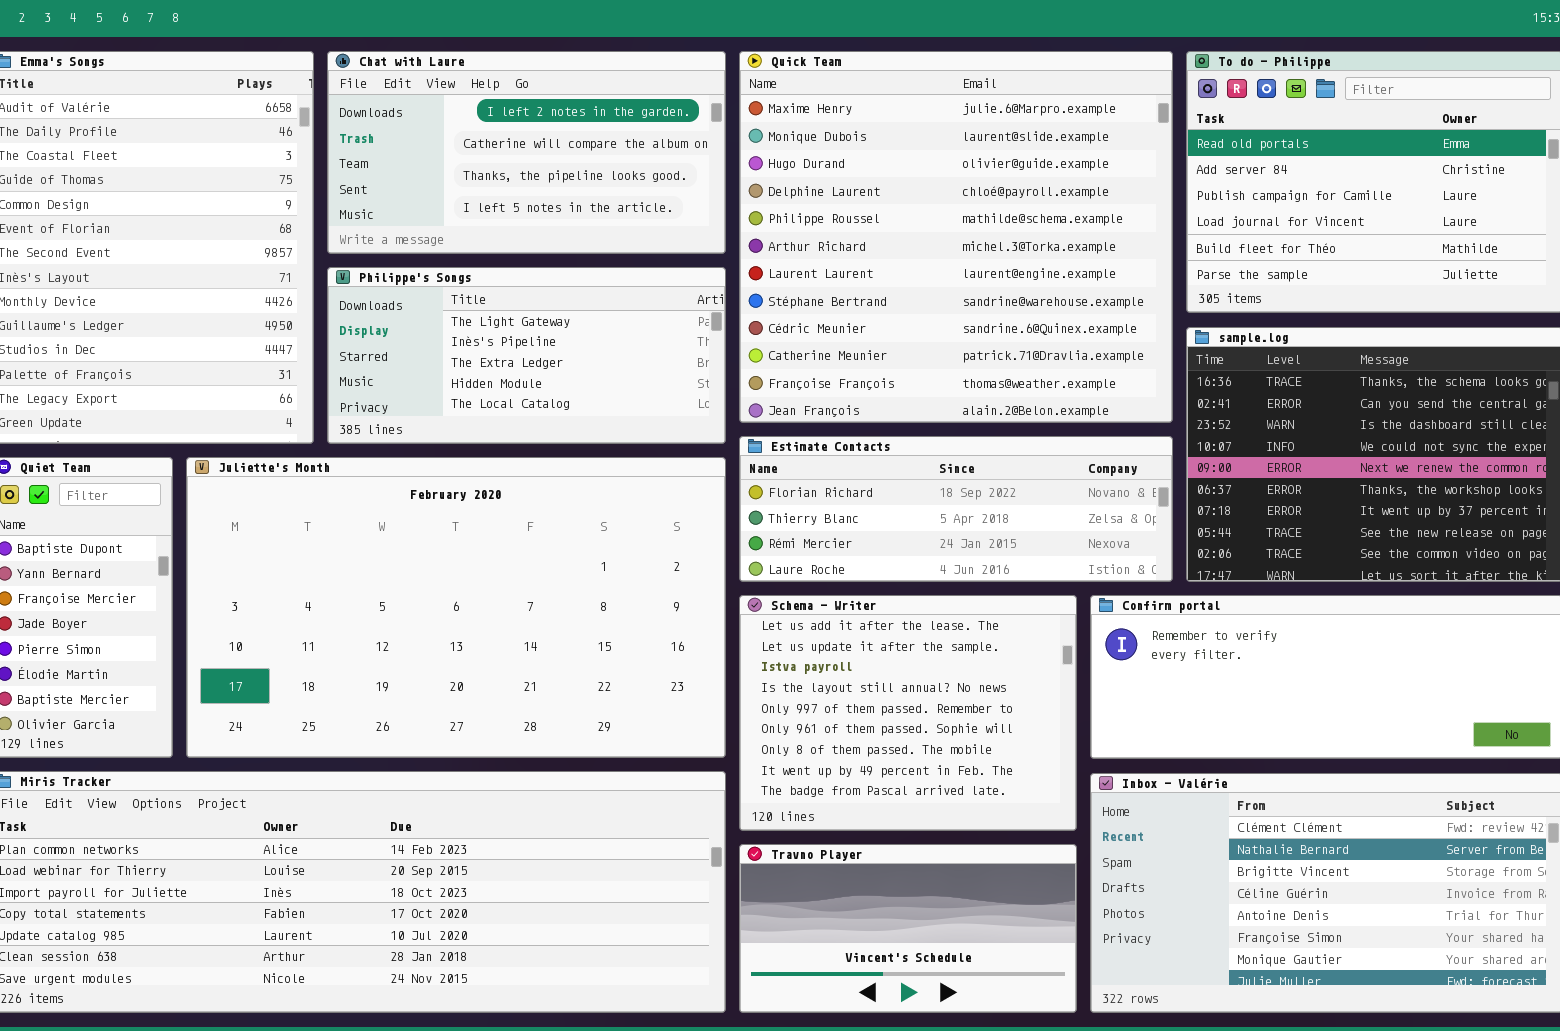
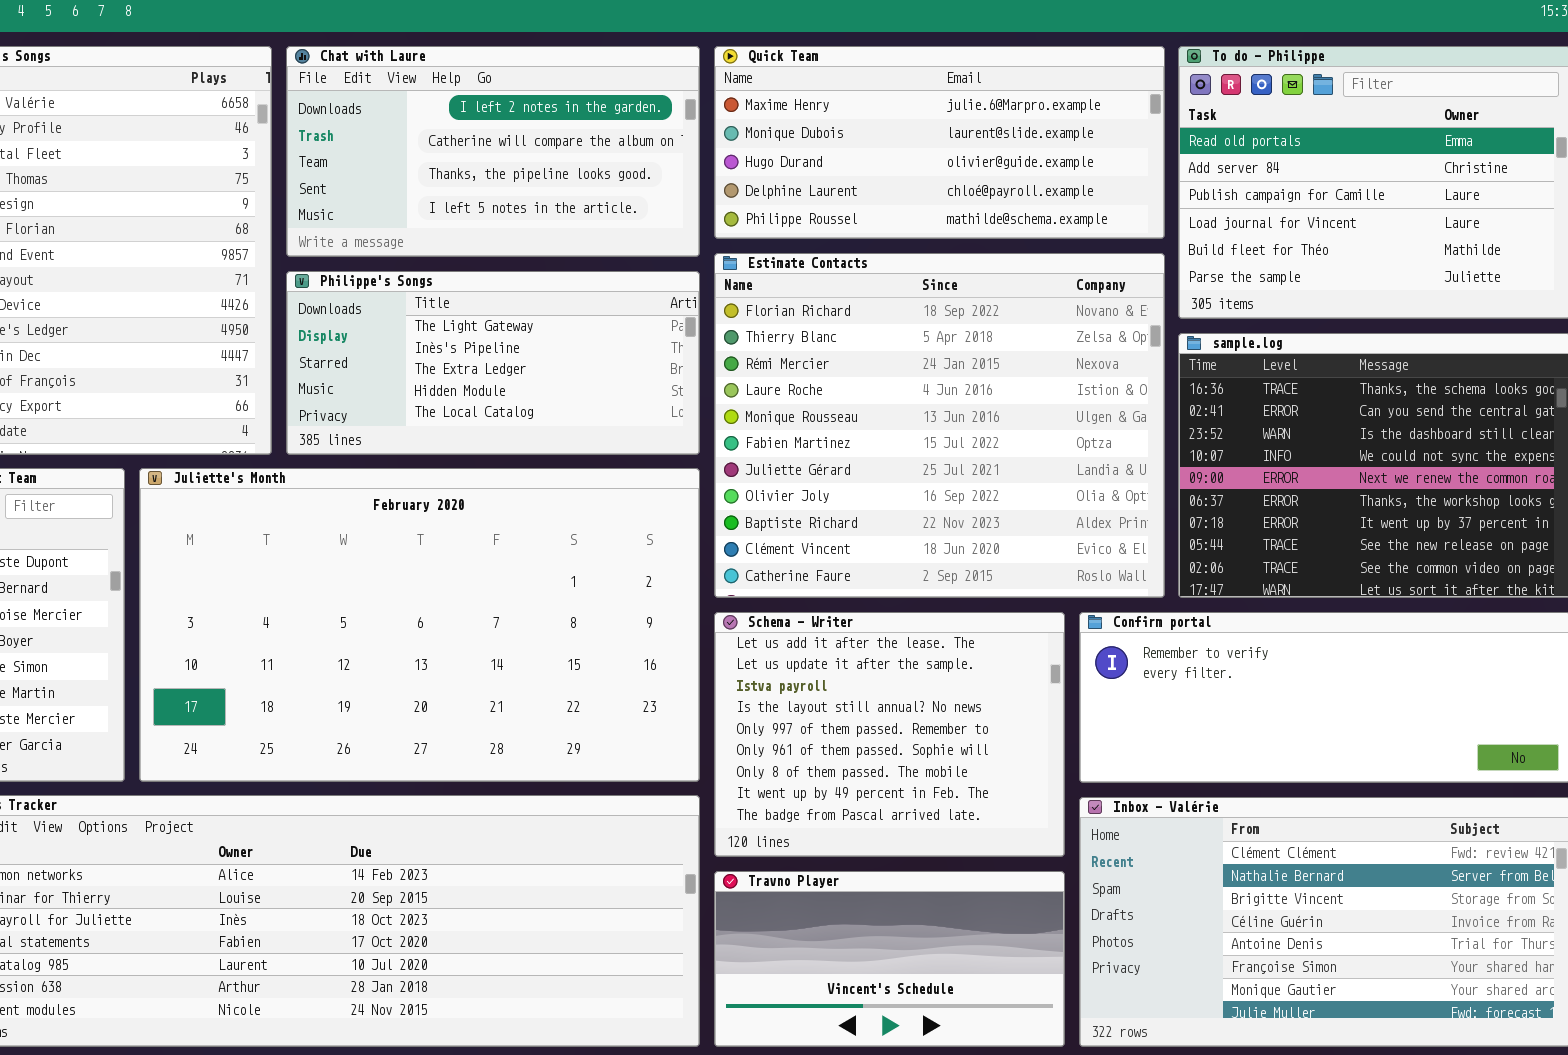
Quick Team: [739,51,1173,423] -> [714,46,1165,239], resized
Estimate Contacts: [739,436,1173,582] -> [714,253,1165,598], resized

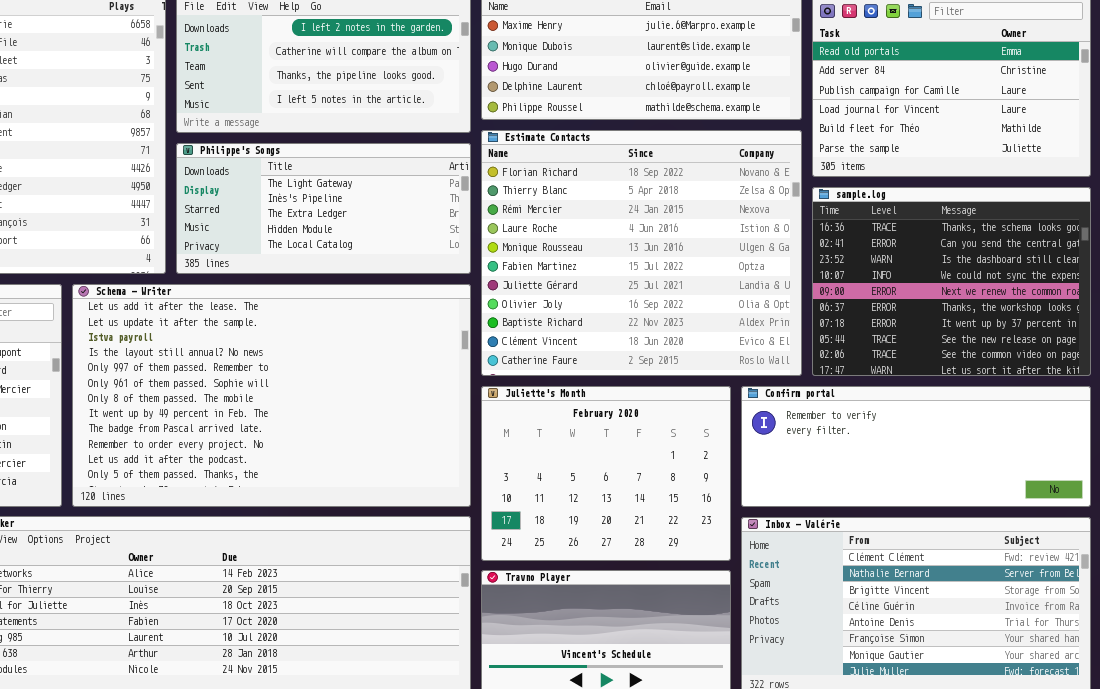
Juliette's Month: [139,468,700,782] -> [481,386,731,561], moved, resized
Schema - Writer: [714,612,1065,857] -> [72,284,471,507], moved, resized

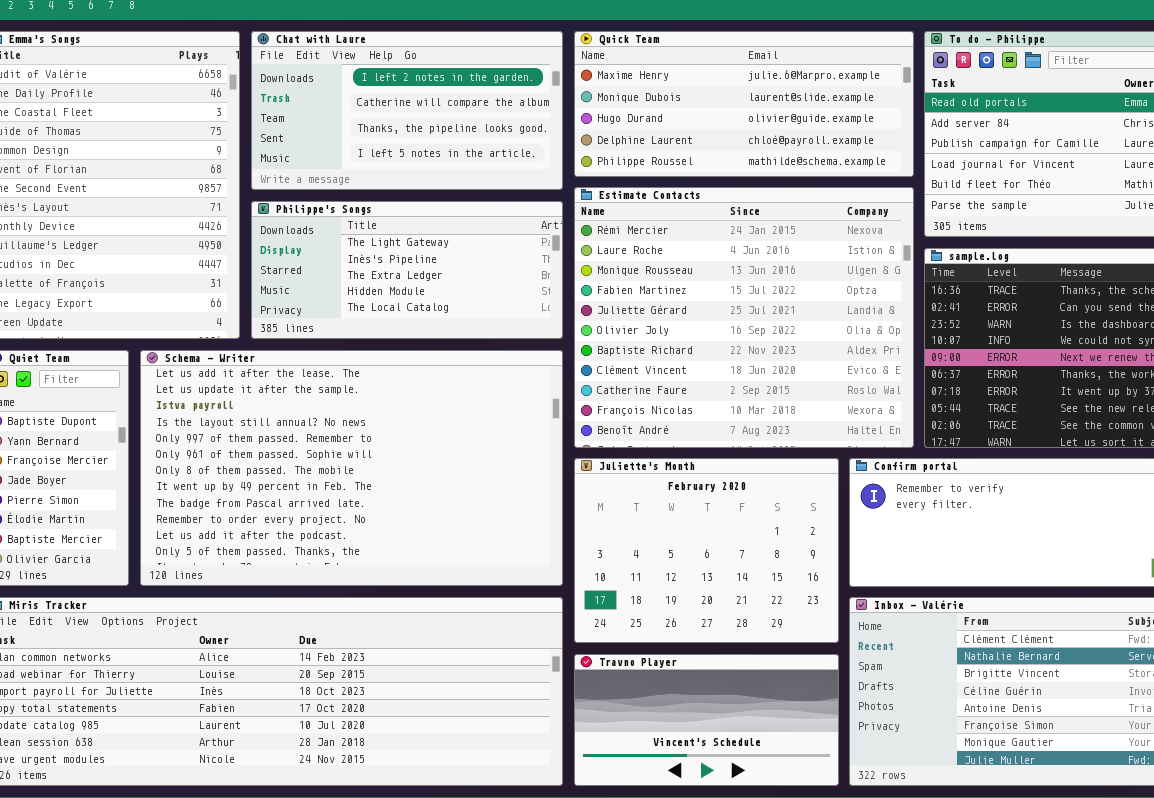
Estimate Contacts: [481,130,802,376] -> [574,187,914,448], scrolled down 2 rows

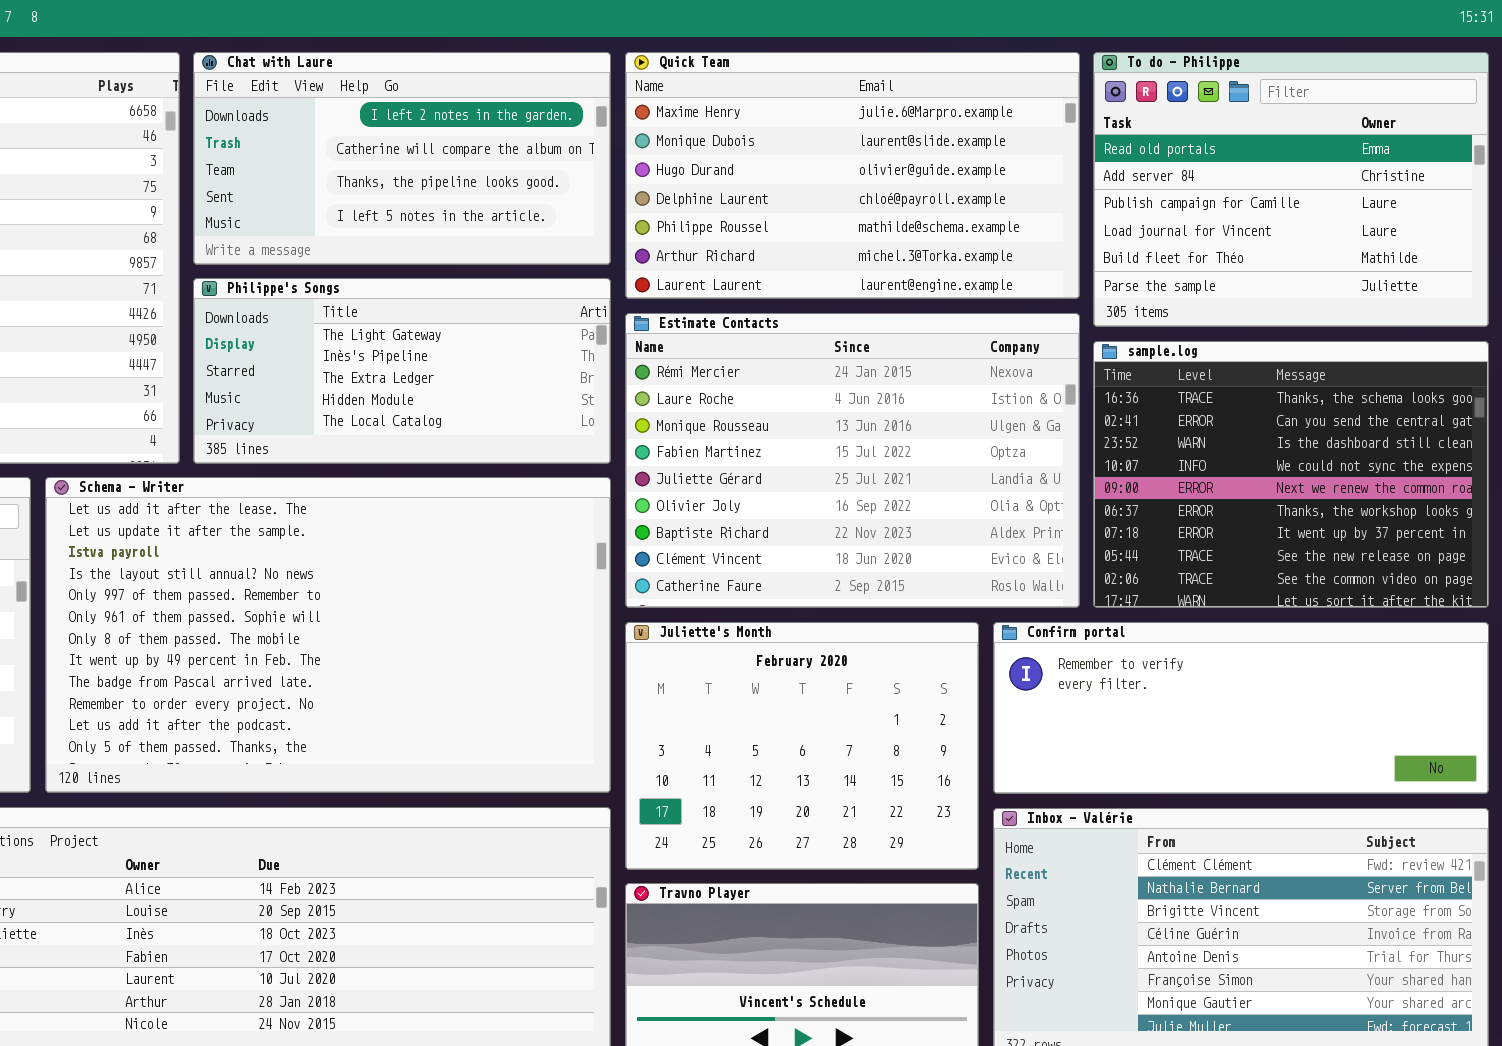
Quick Team: [574,31,914,177] -> [625,52,1080,299], resized
Estimate Contacts: [574,187,914,448] -> [625,313,1080,608], resized

